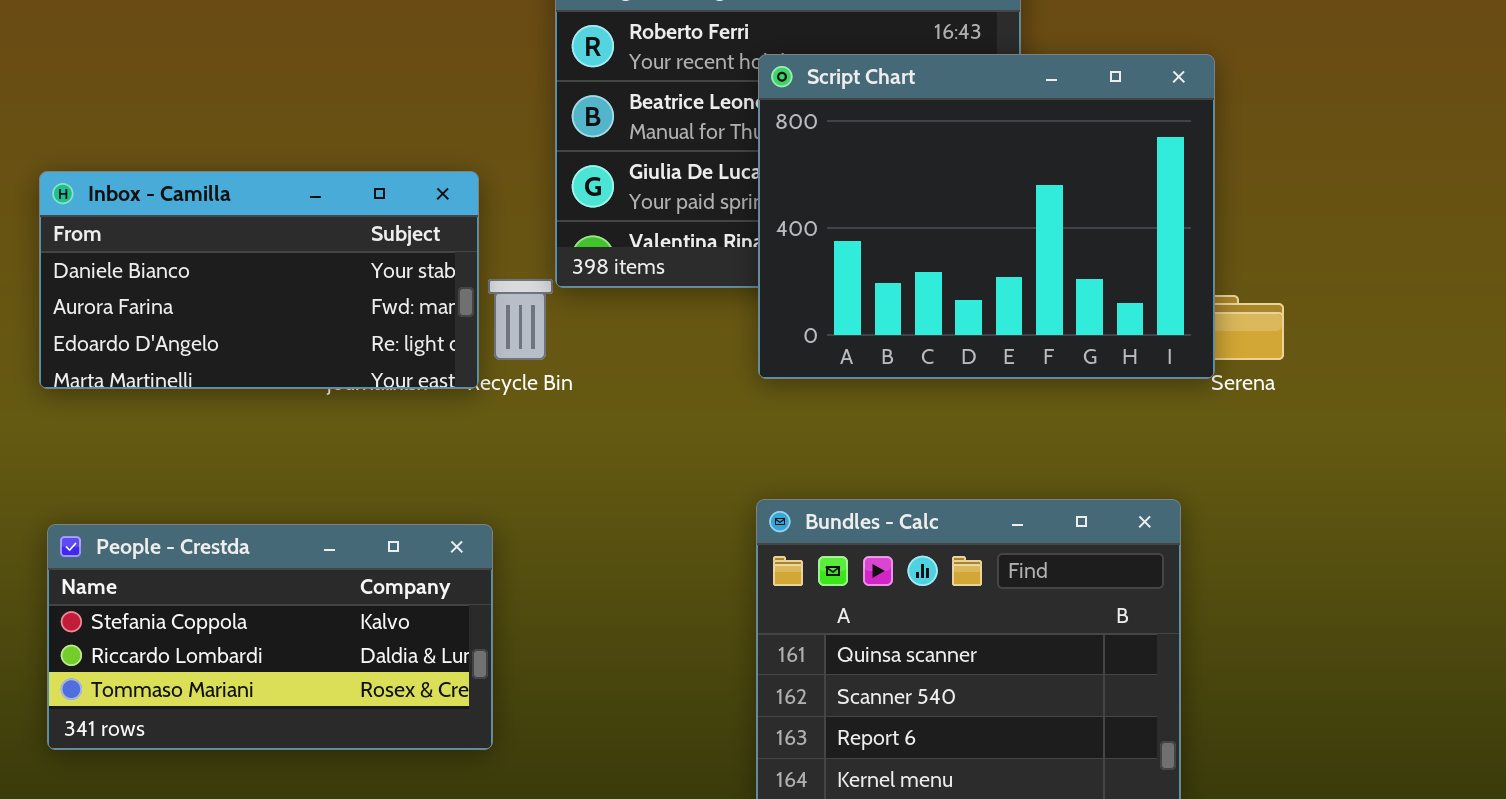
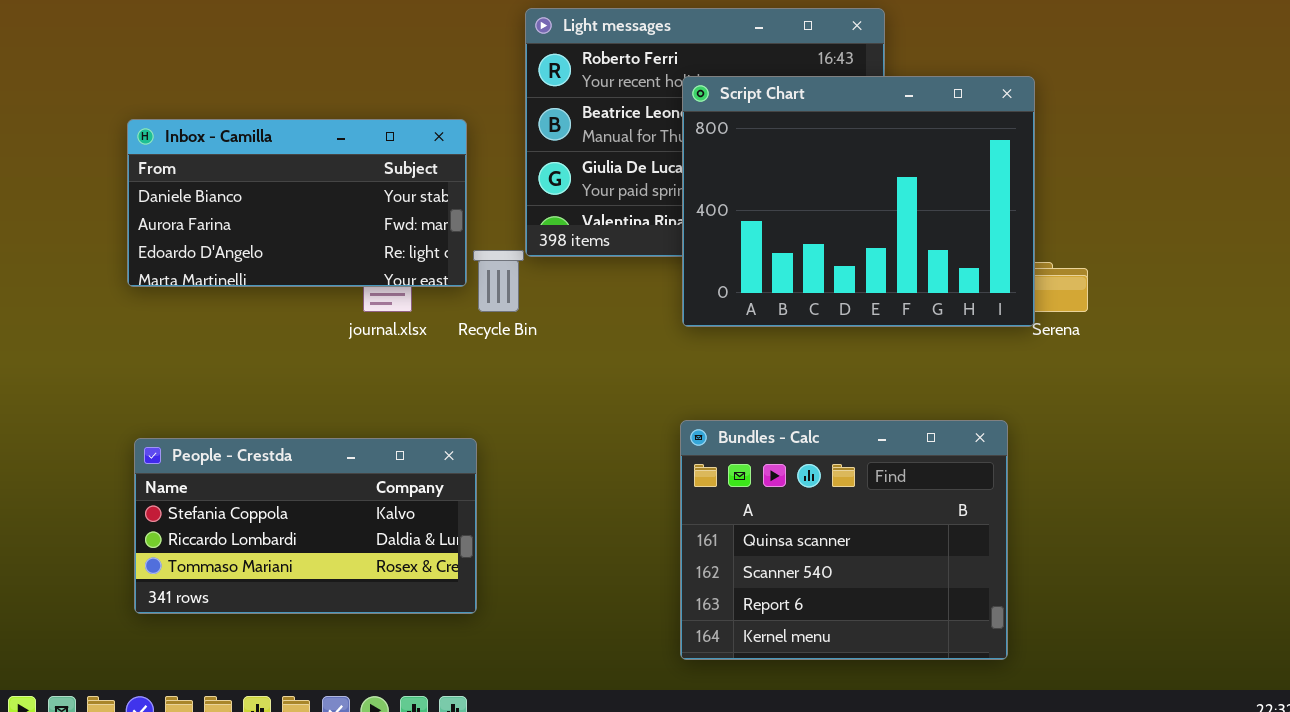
Inbox - Camilla: [39,171,479,389] -> [127,119,467,287], moved

